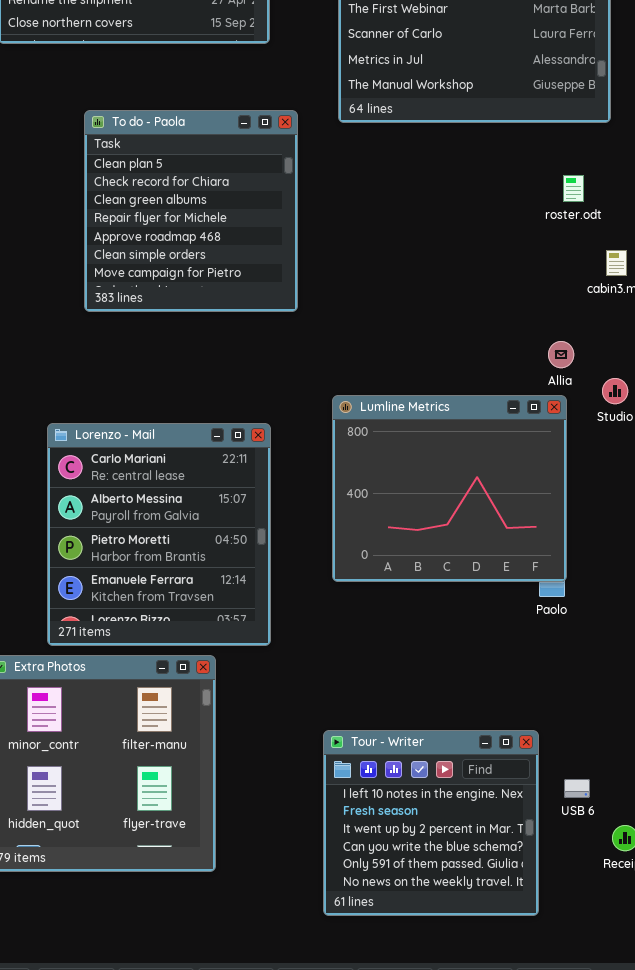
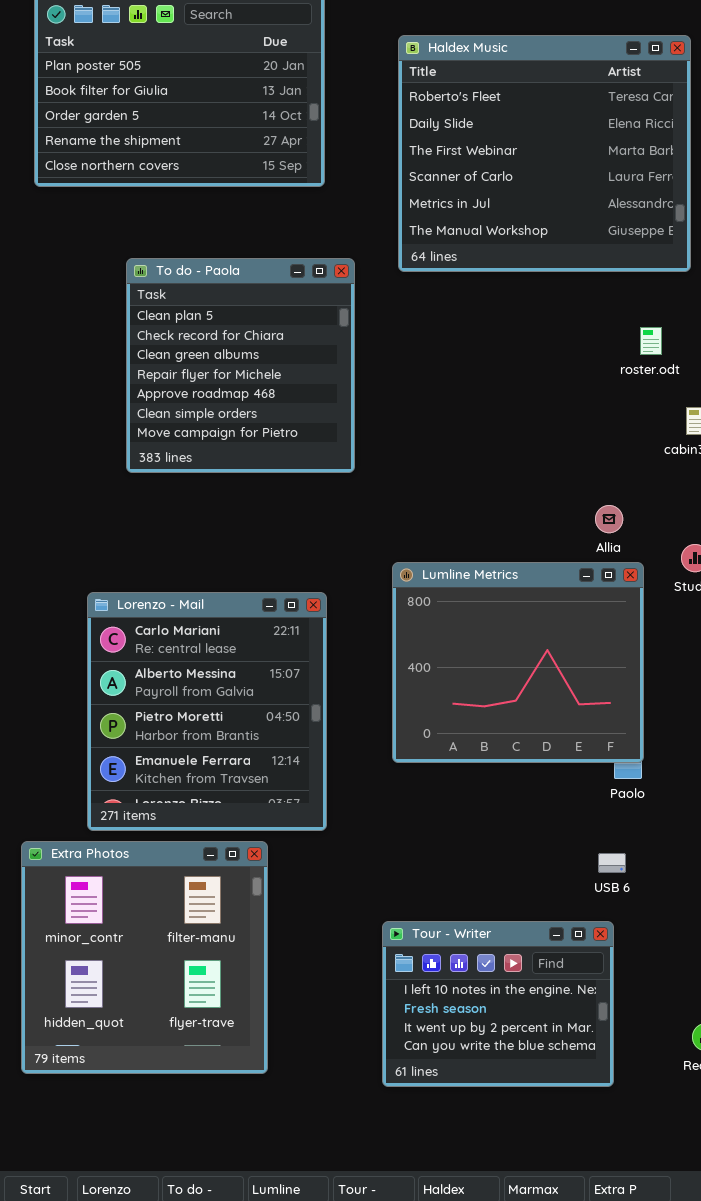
Allia: [548,341,574,368] -> [595,505,623,533], moved
Tour - Writer: [323,730,539,916] -> [382,921,614,1087], resized
USB 6: [564,779,590,798] -> [598,853,626,873], moved

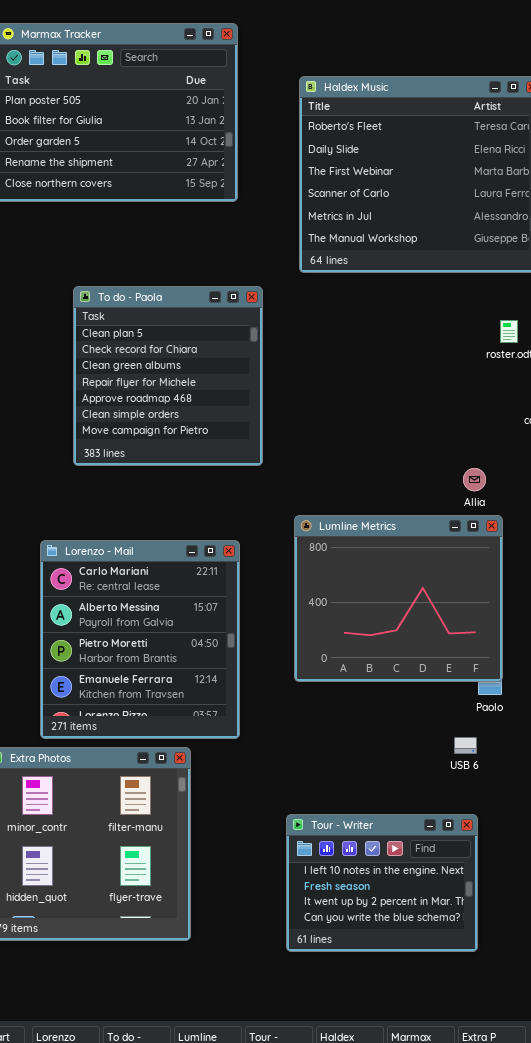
To do - Paola: [126,258,355,473] -> [73,286,263,466], moved
USB 6: [598,853,626,873] -> [454,737,477,754], moved

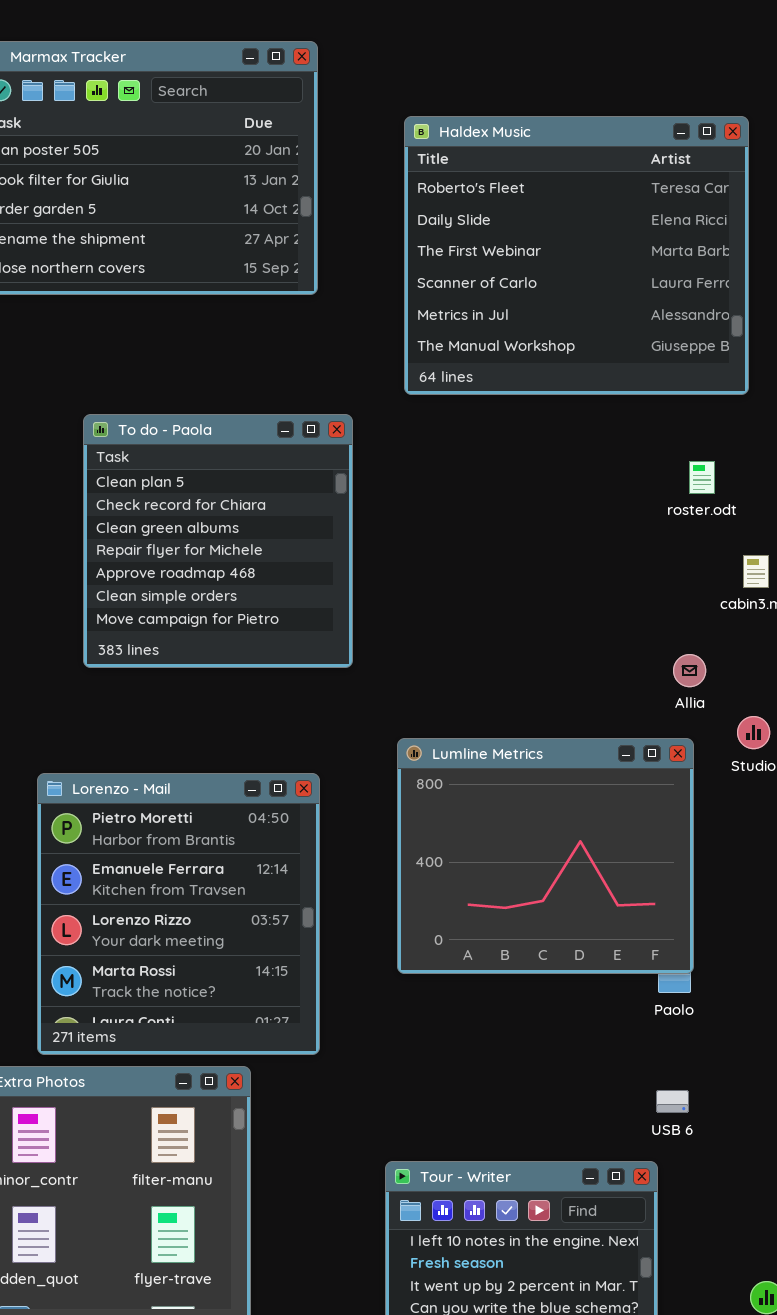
Allia: [463,468,486,491] -> [673,654,706,687], moved
Lorenzo - Mail: [40,540,240,739] -> [37,773,320,1055], scrolled down 2 rows
USB 6: [454,737,477,754] -> [656,1090,689,1113], moved

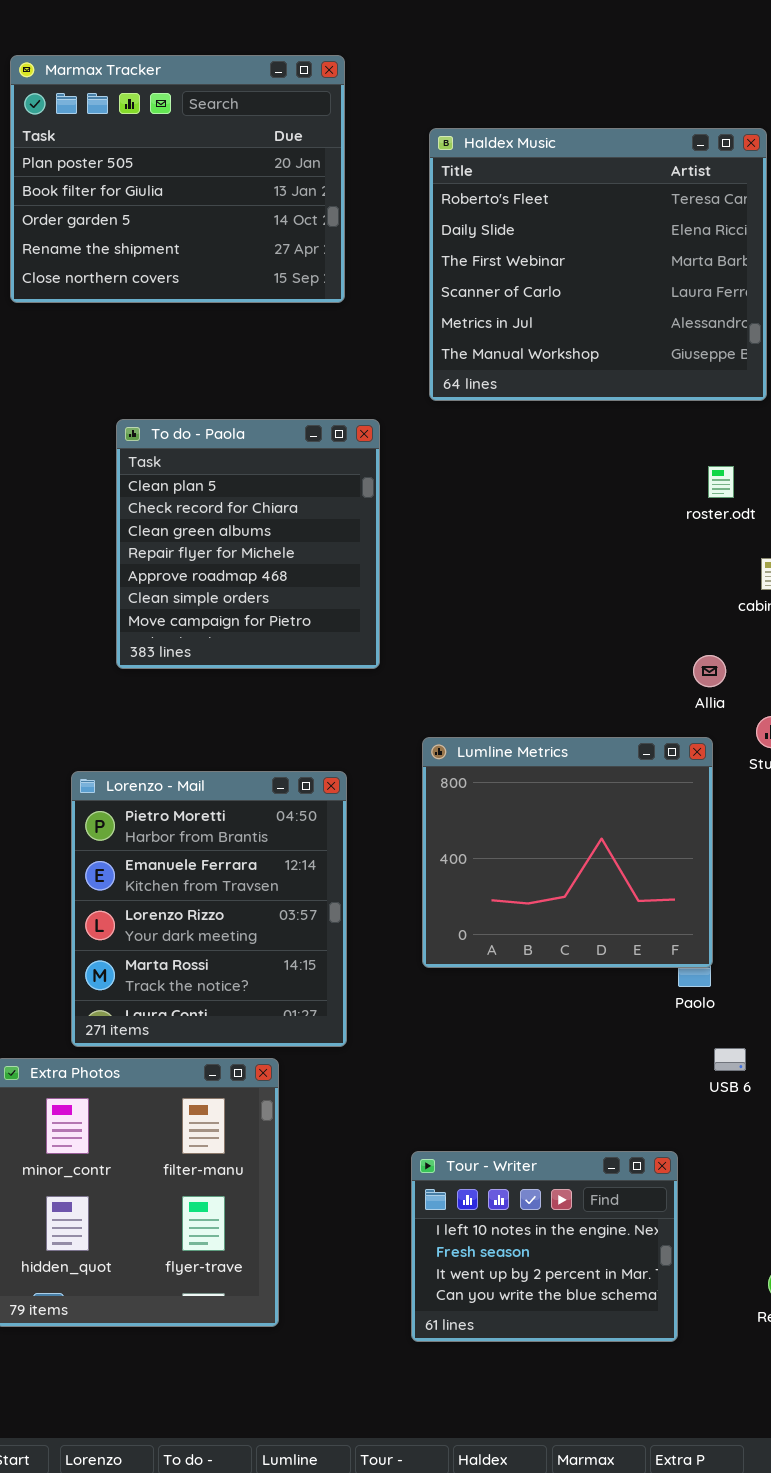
USB 6: [656,1090,689,1113] -> [714,1048,746,1071], moved

